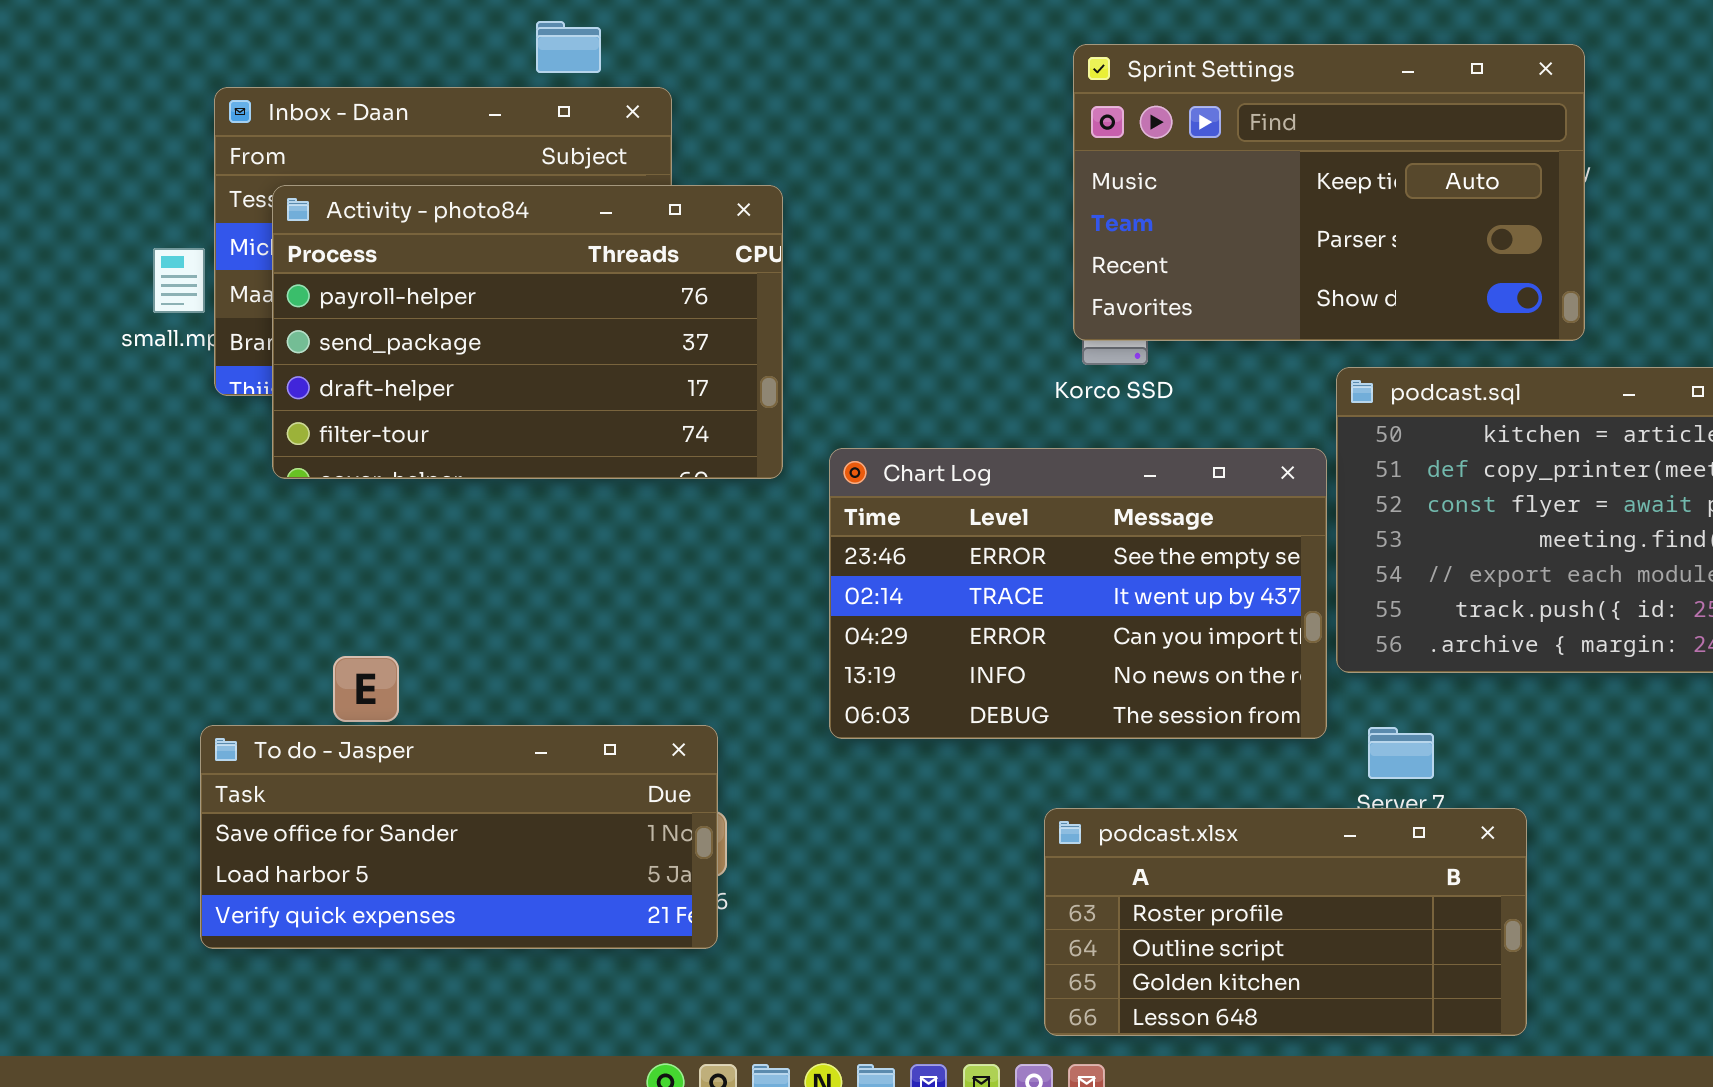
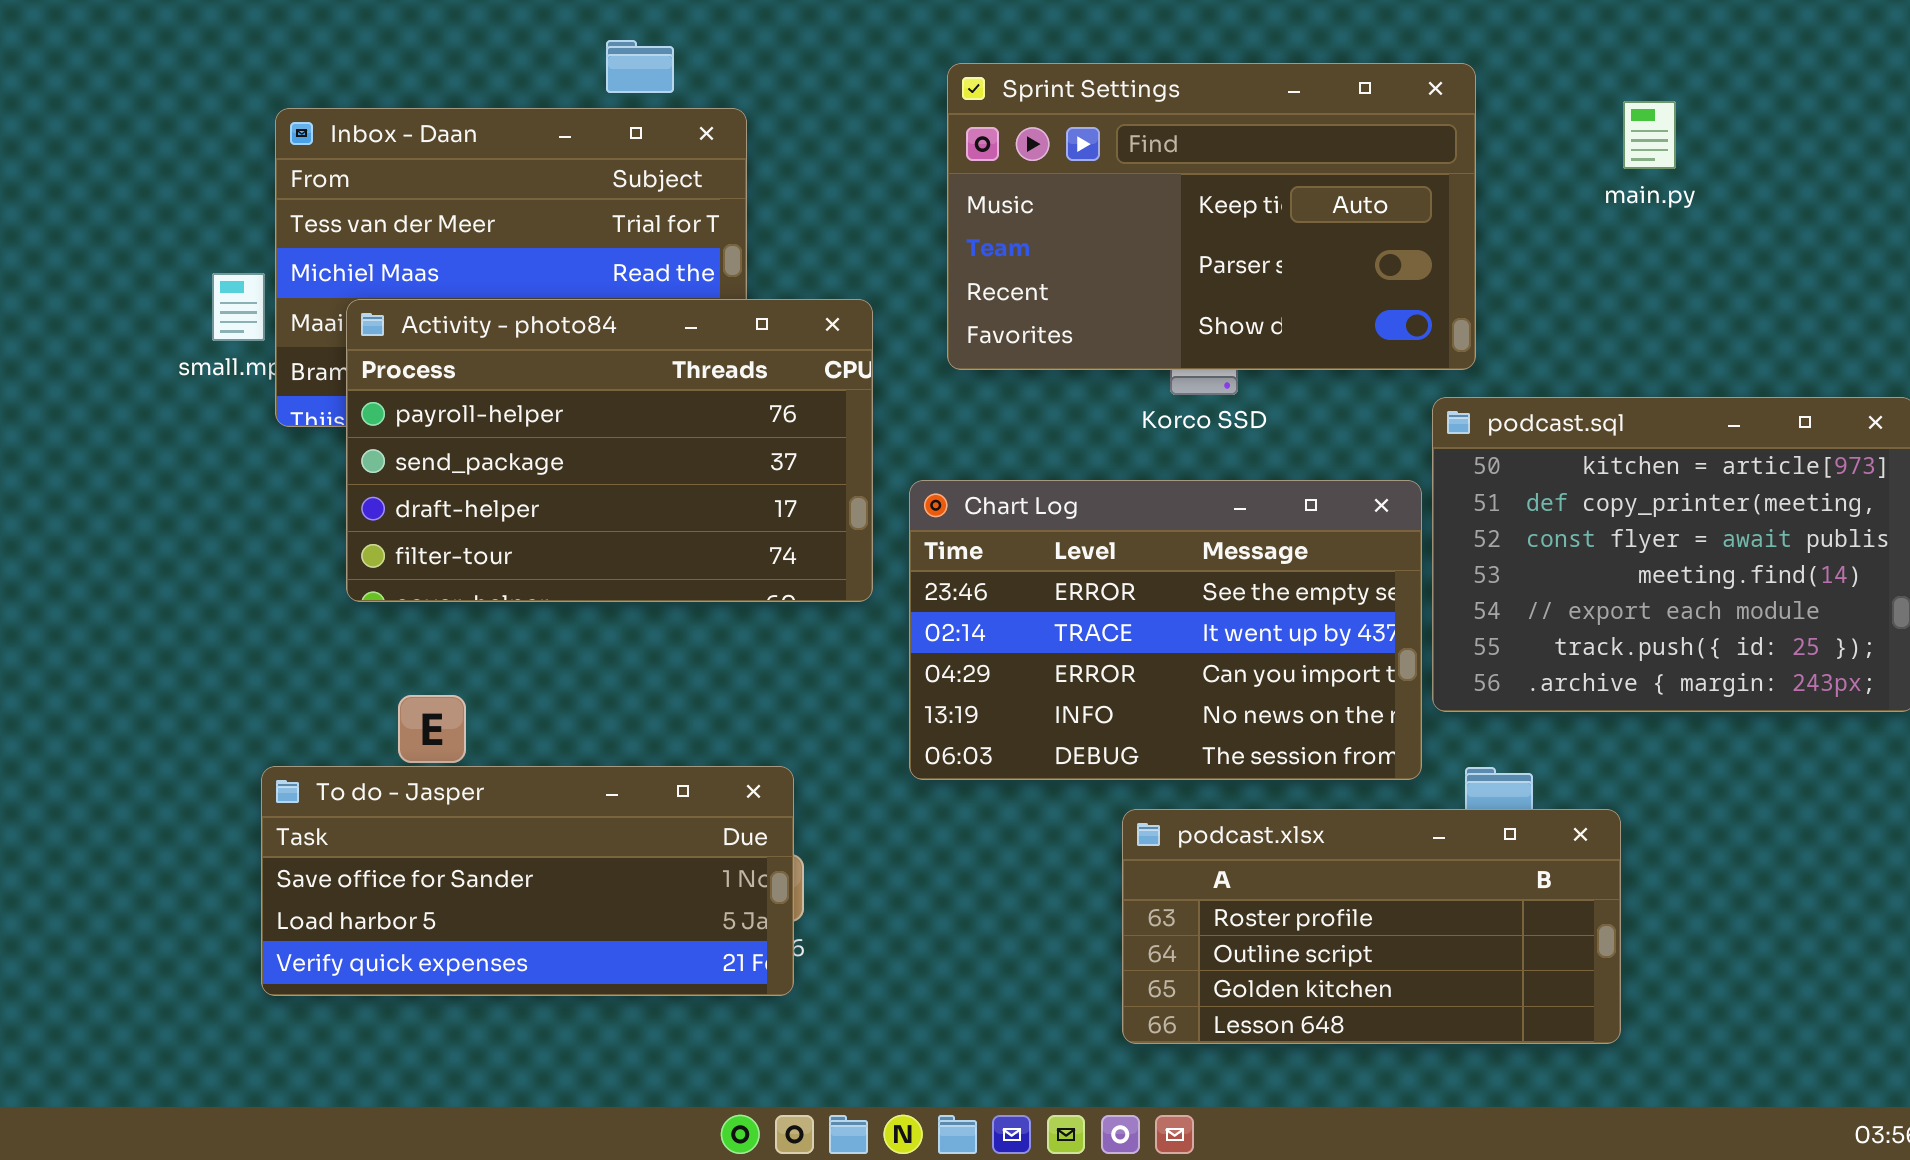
Sprint Settings: [1073,44,1585,341] -> [947,63,1476,370], moved
Activity - photo84: [272,185,783,479] -> [346,299,873,602], moved
podcast.xlsx: [1044,808,1527,1036] -> [1122,809,1621,1044], moved

